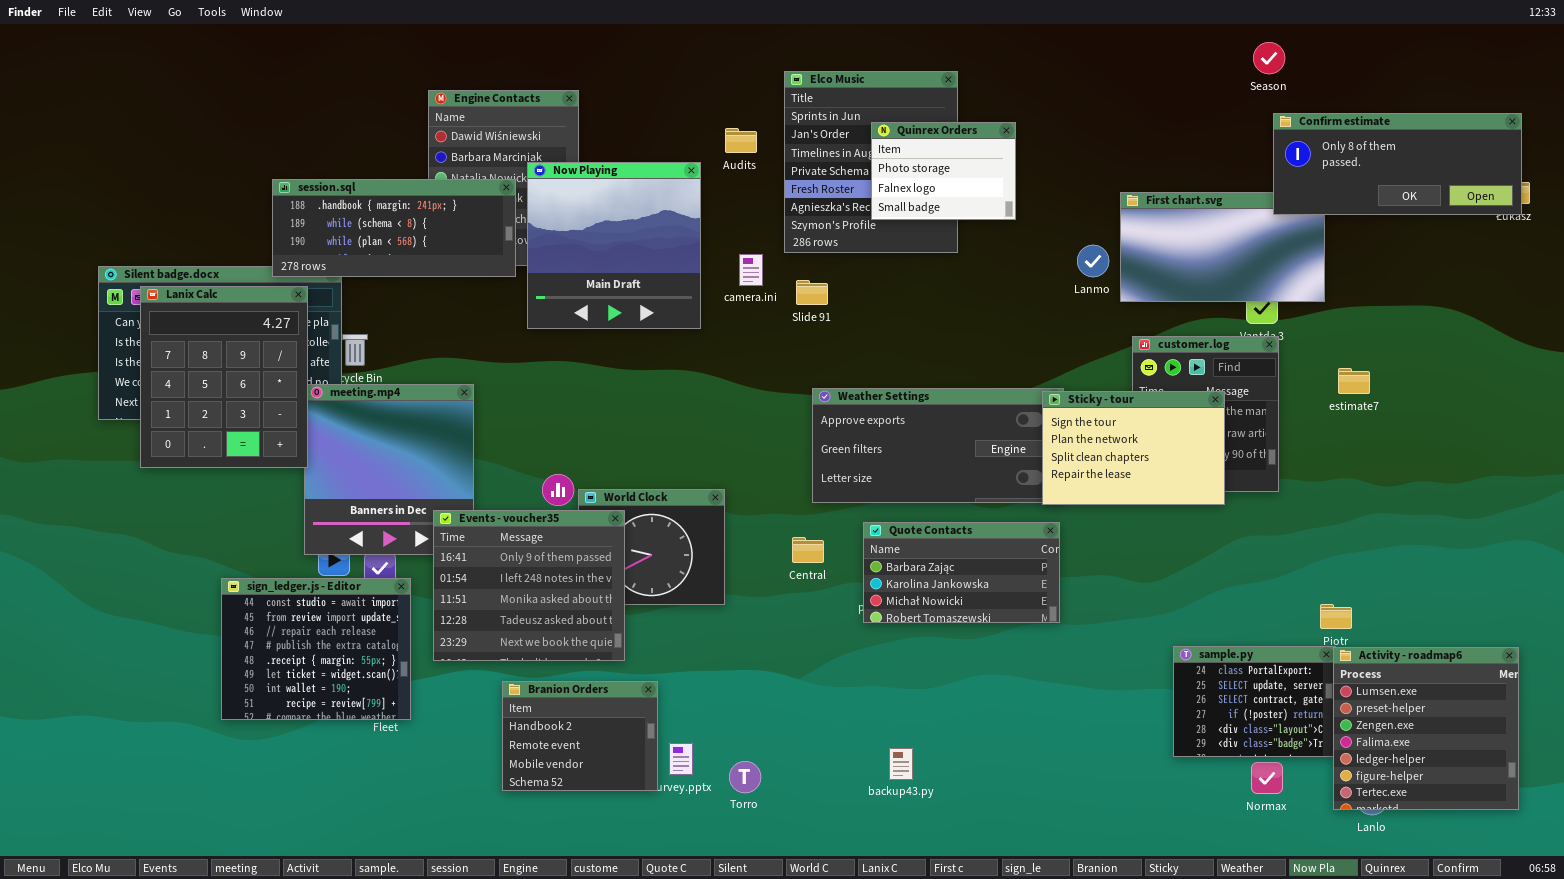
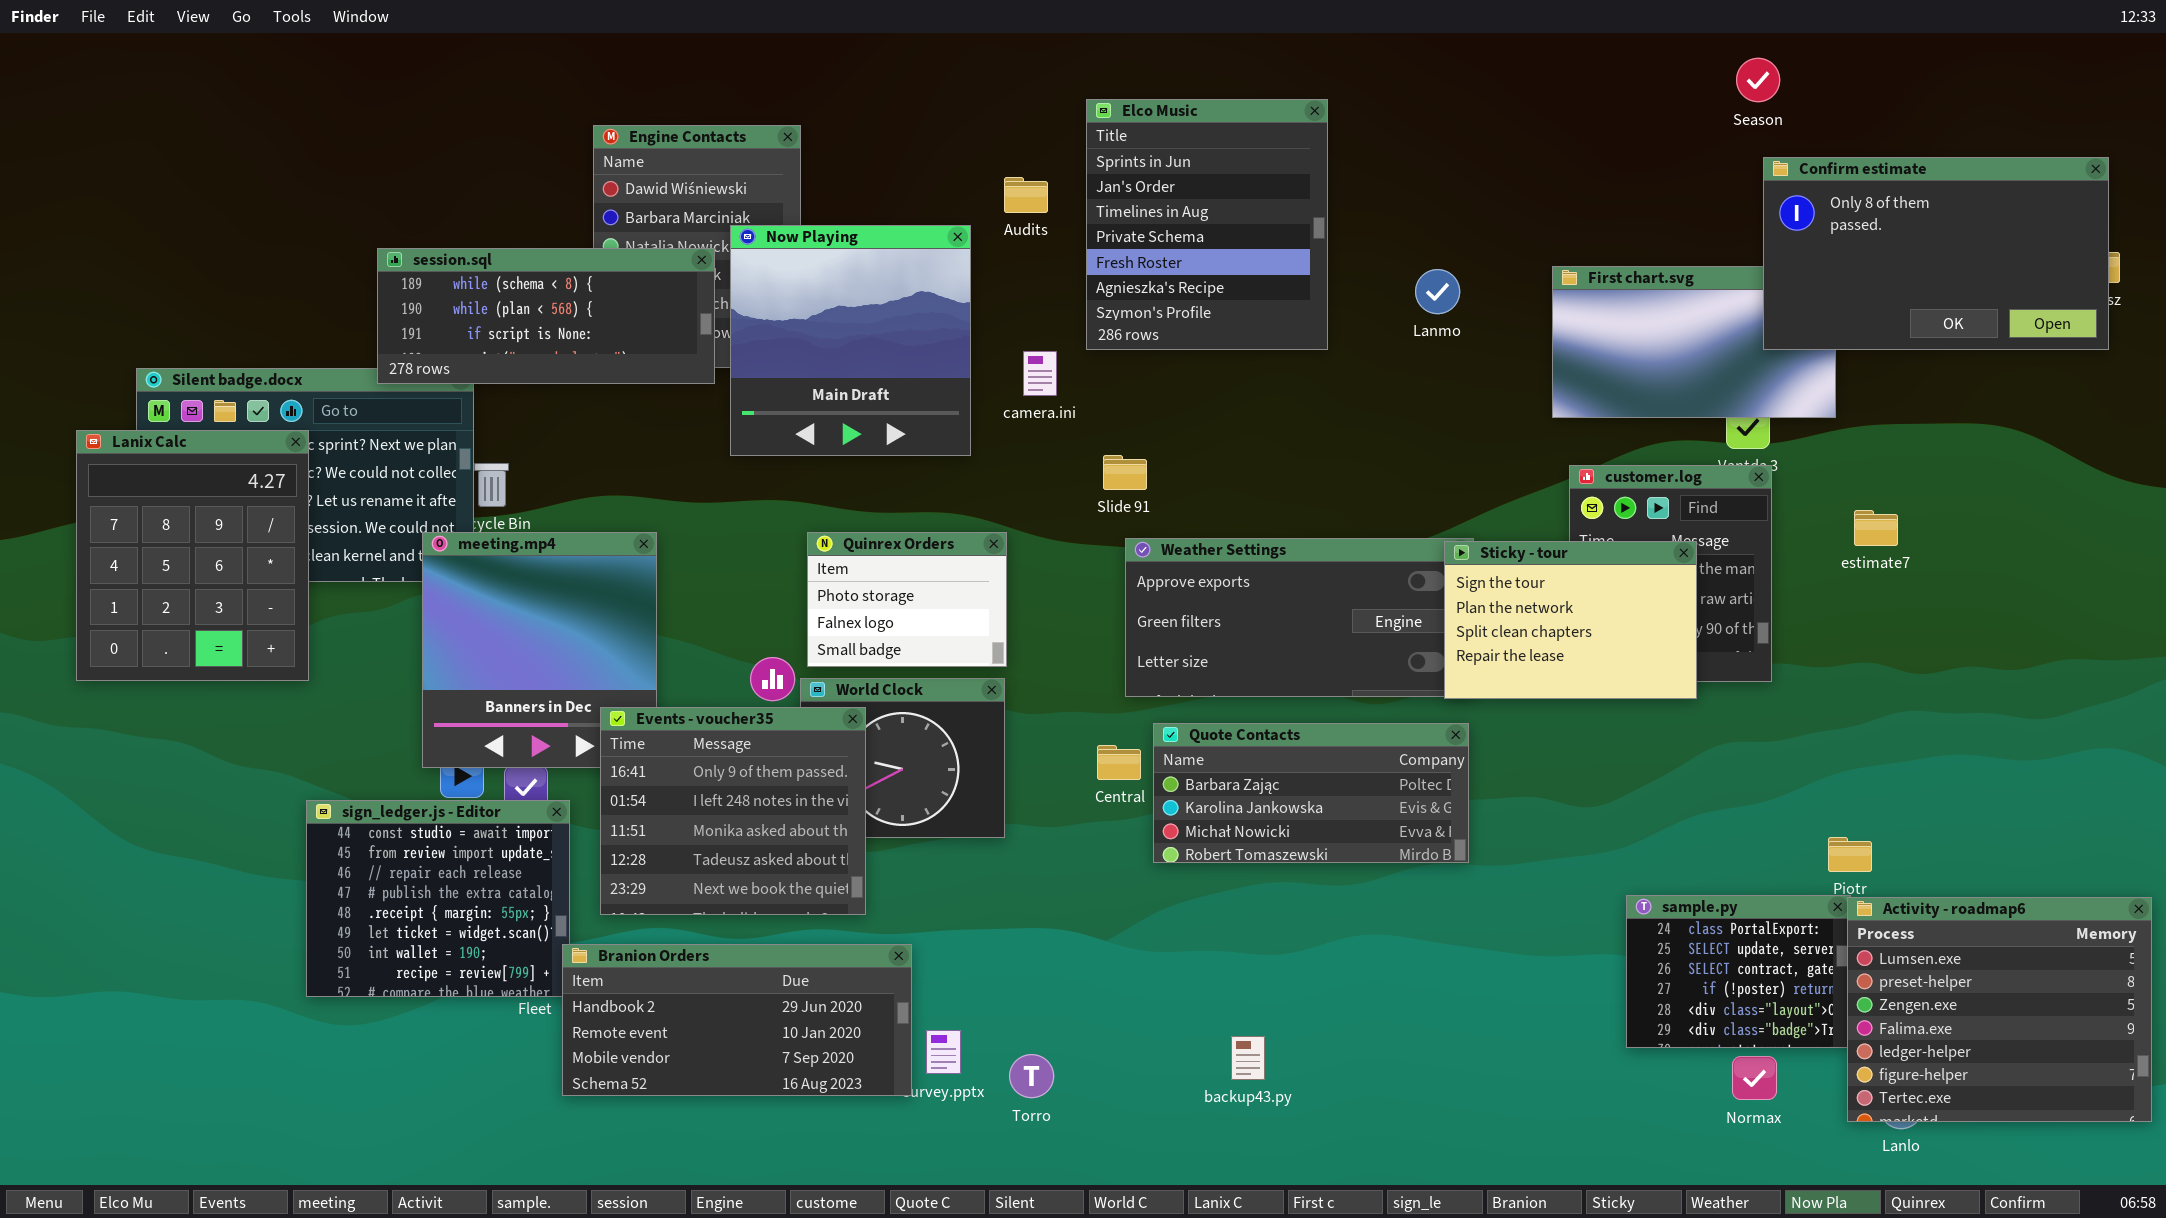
Confirm estimate: [1273,113,1522,215] -> [1763,157,2109,350], resized
Quinrex Orders: [871,122,1016,220] -> [807,532,1007,667], moved
session.sql: [272,179,516,277] -> [377,248,715,384], scrolled down 1 row
Lanmo: [1077,245,1109,277] -> [1415,269,1460,314], moved
Slide 91: [796,280,828,305] -> [1103,455,1147,490], moved
Lanix Calc: [140,286,308,468] -> [76,430,309,681], moved
Quote Contacts: [863,522,1060,623] -> [1153,723,1469,863], resized
Activity - roadmap6: [1333,647,1519,810] -> [1847,897,2152,1122], resized
Branion Orders: [502,681,658,791] -> [562,944,912,1096], resized

